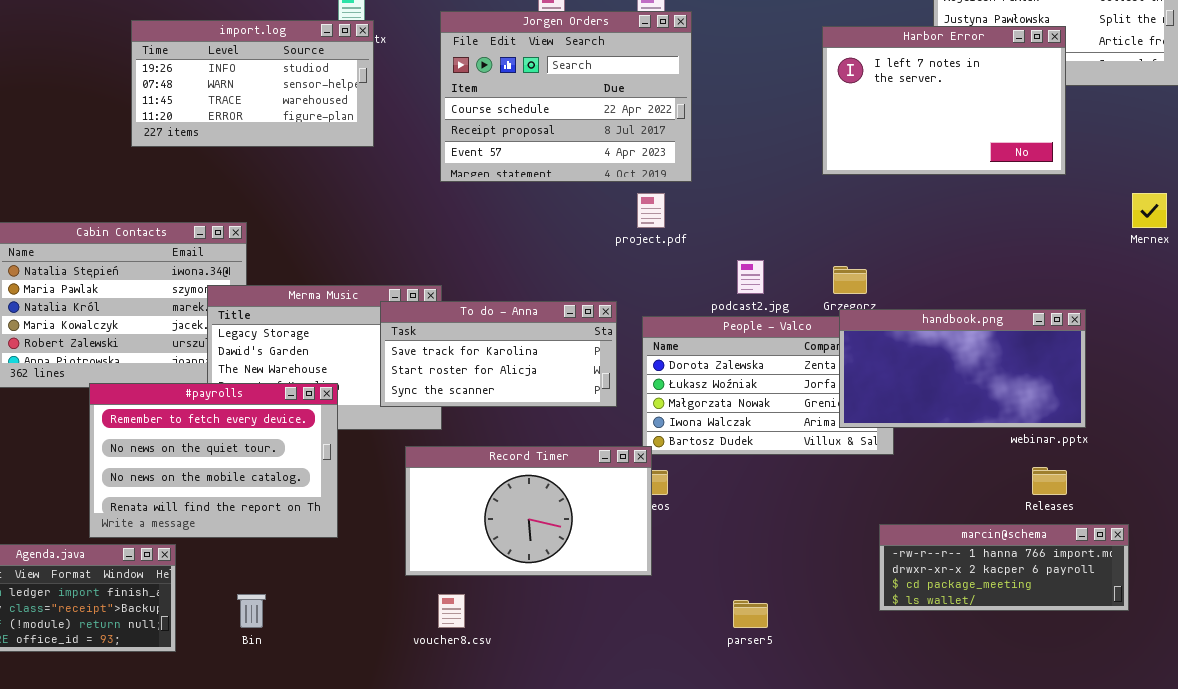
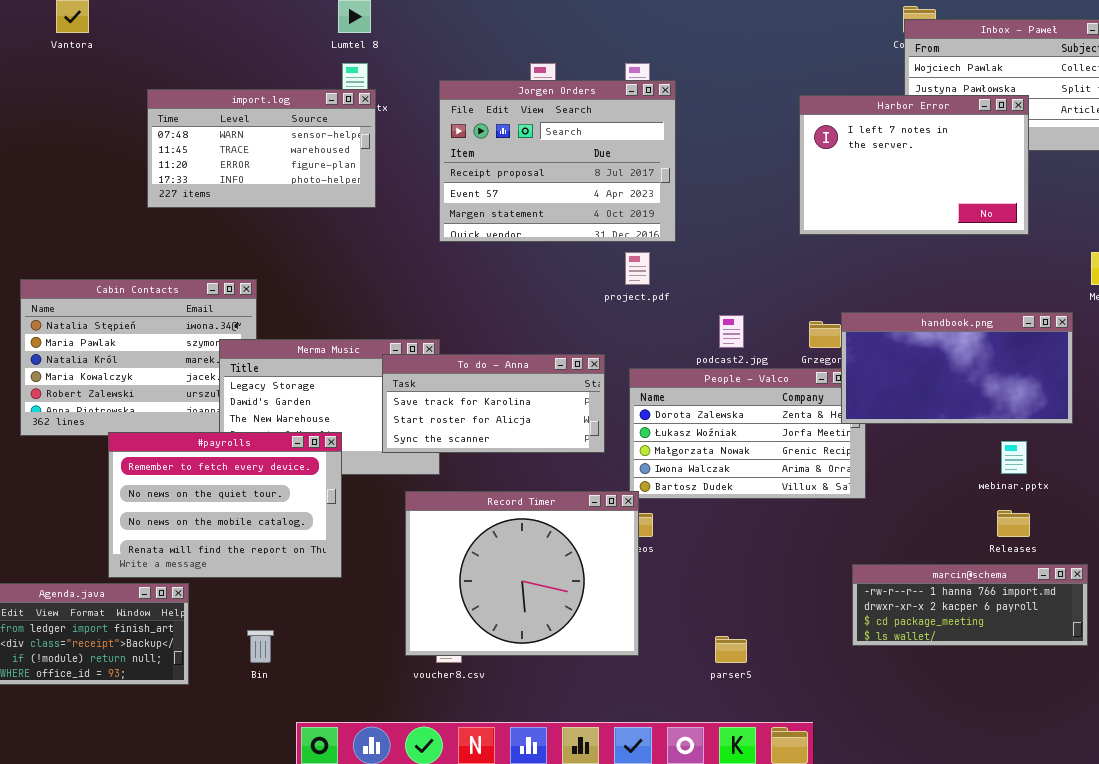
Jorgen Orders: [440,11,692,182] -> [439,80,676,242], scrolled down 1 row
import.log: [131,20,374,147] -> [147,89,376,208], scrolled down 1 row
handbook.png: [839,309,1086,428] -> [841,312,1073,424], moved
Record Timer: [405,446,652,576] -> [405,491,639,656], resized

